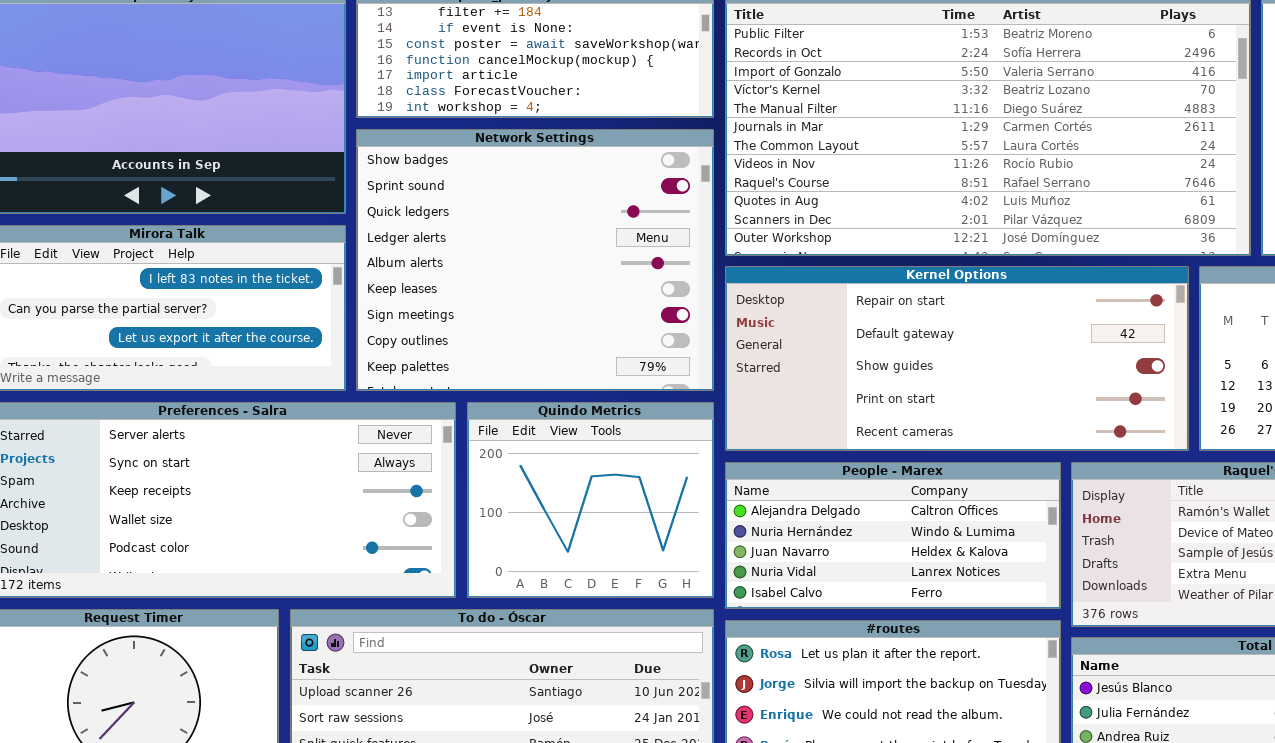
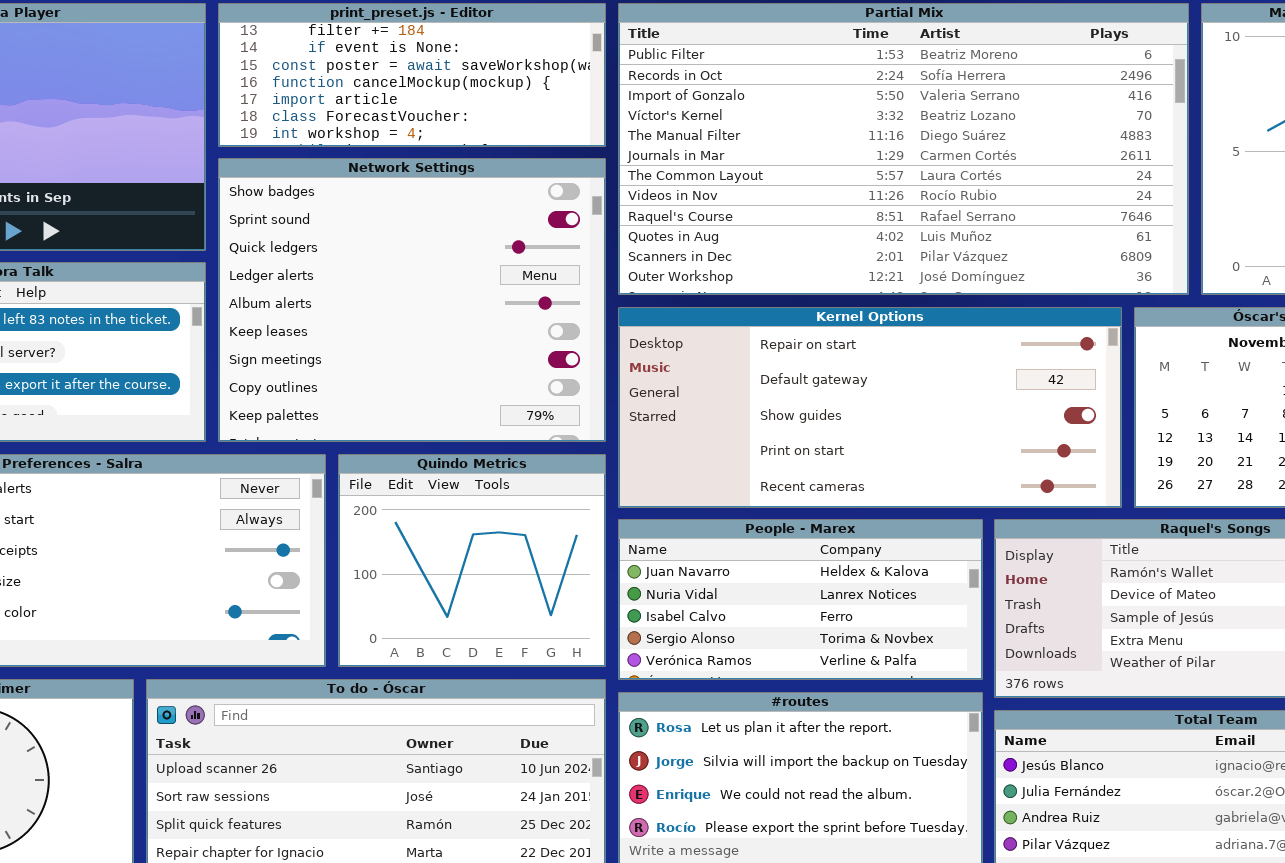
People - Marex: [725,462,1061,609] -> [618,519,983,680], scrolled down 2 rows

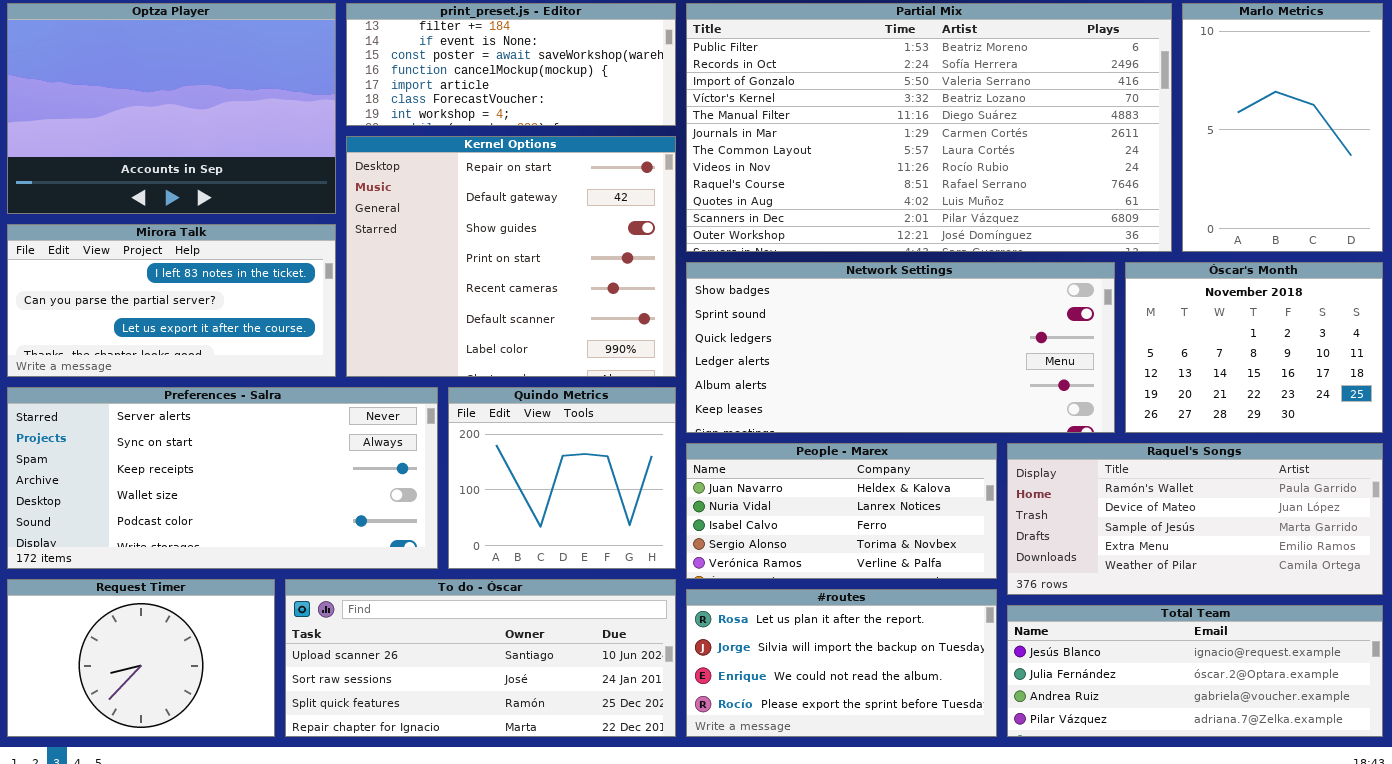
Network Settings: [218,158,606,442] -> [686,262,1115,433], moved, resized
Kernel Options: [618,307,1122,508] -> [346,136,676,377], moved, resized

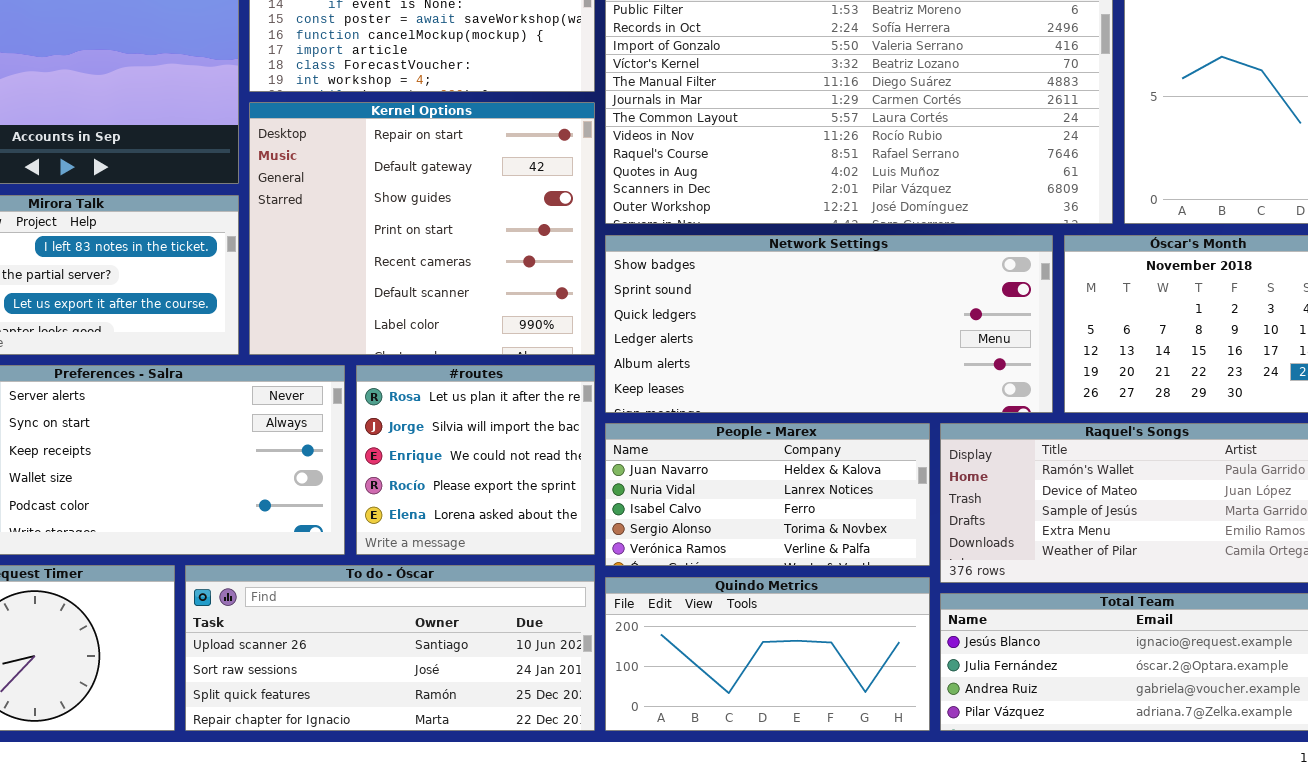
Quindo Metrics: [448,387,676,569] -> [605,577,930,731], moved, resized
#routes: [686,589,997,737] -> [356,365,595,555], moved, resized

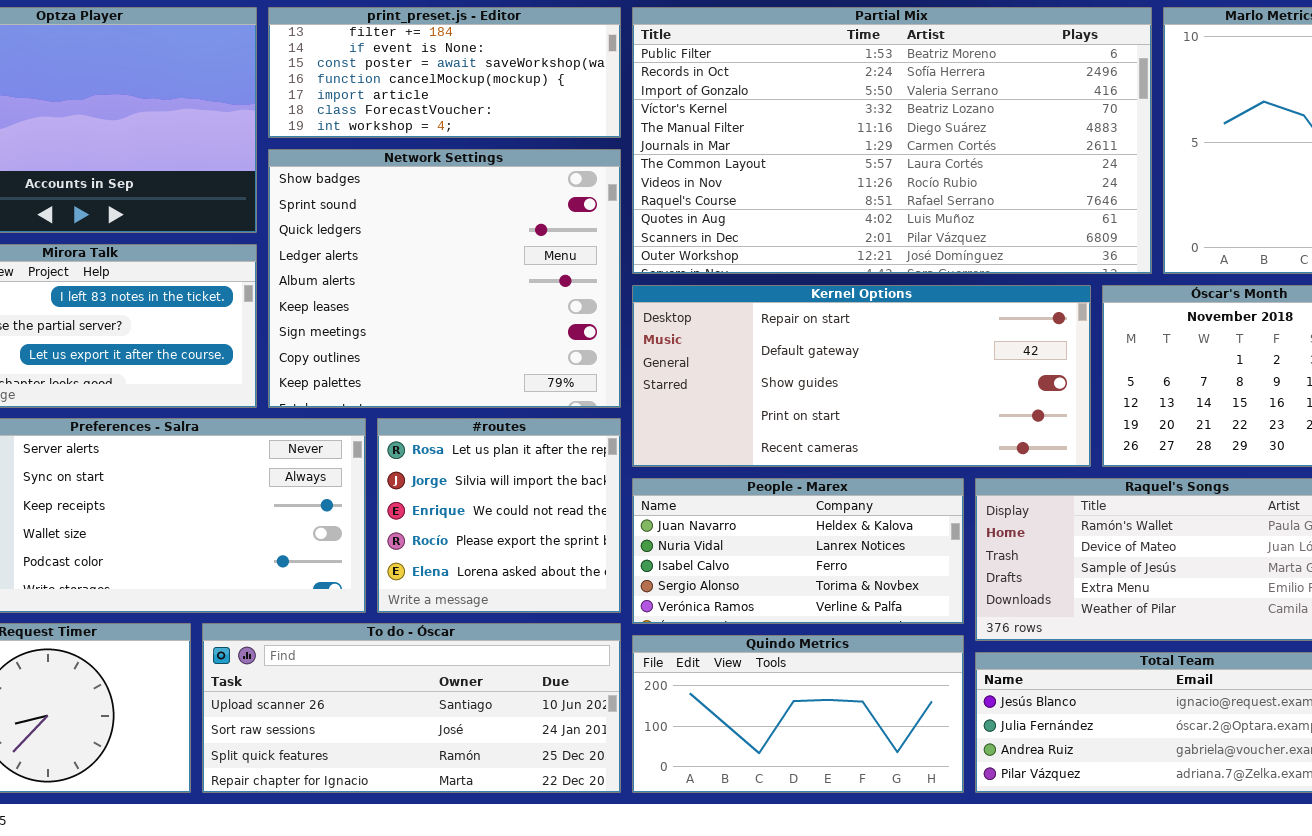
Kernel Options: [249,102,595,355] -> [632,285,1091,467], moved, resized
Network Settings: [605,235,1053,413] -> [268,149,621,408], moved, resized

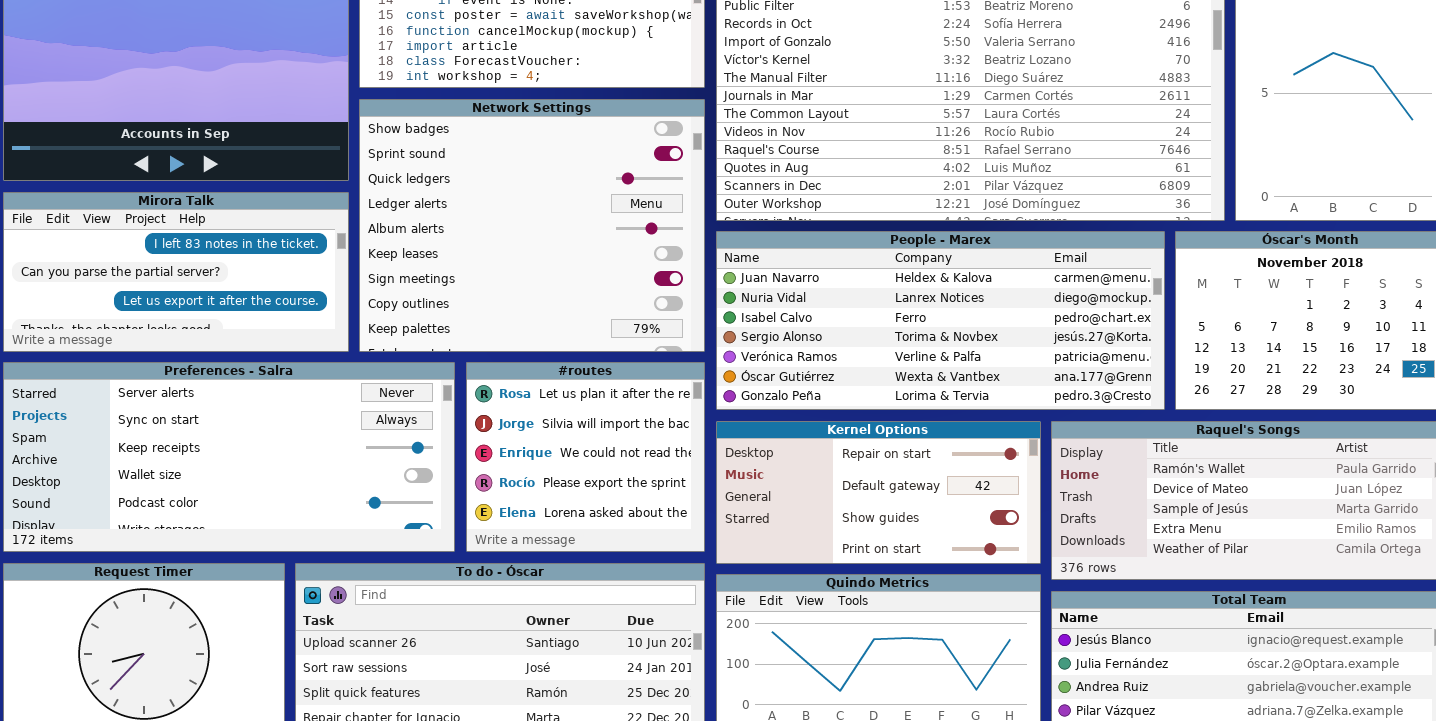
Kernel Options: [632,285,1091,467] -> [716,421,1041,564], moved, resized
People - Marex: [632,478,964,624] -> [716,231,1165,410], moved, resized

